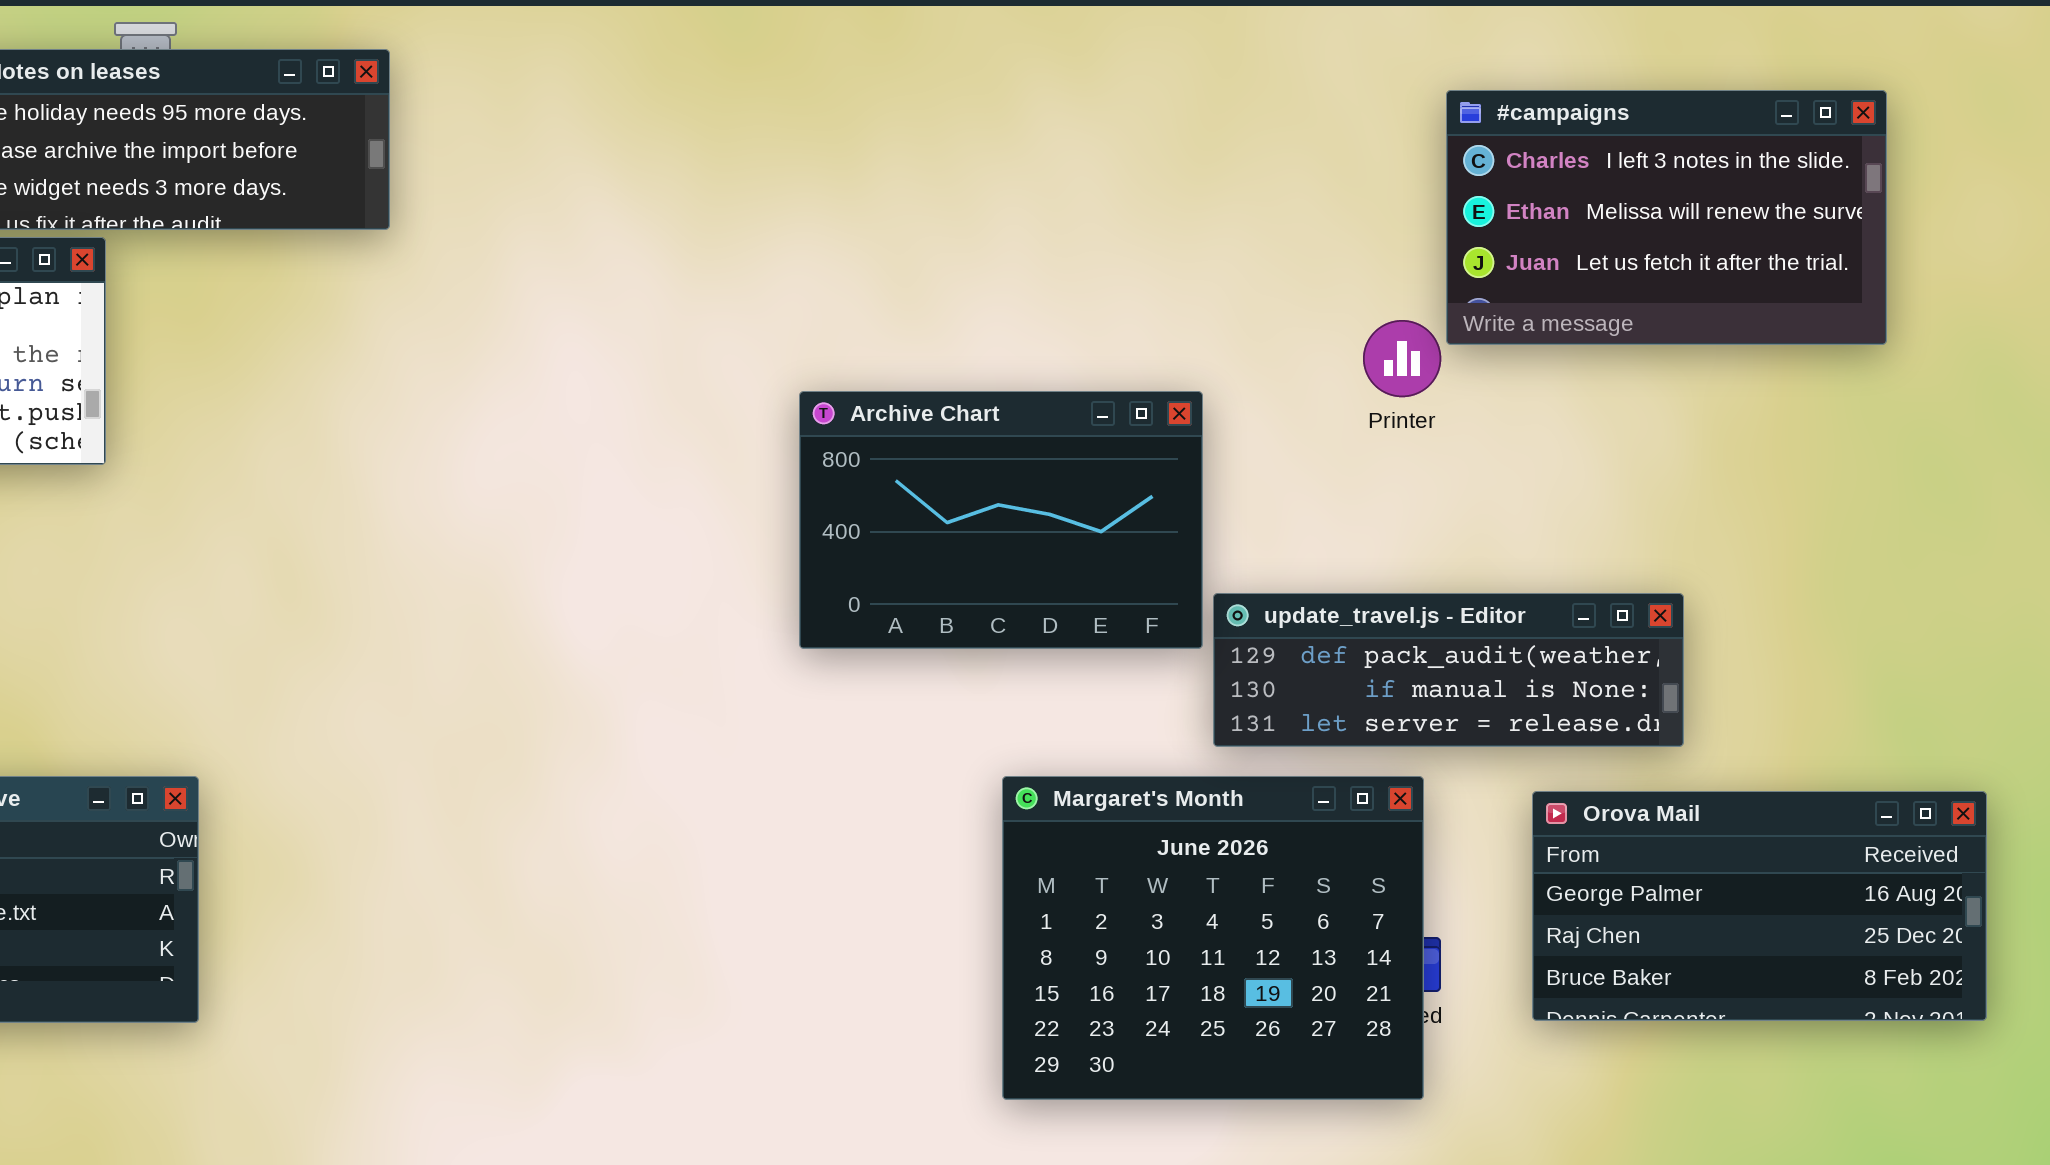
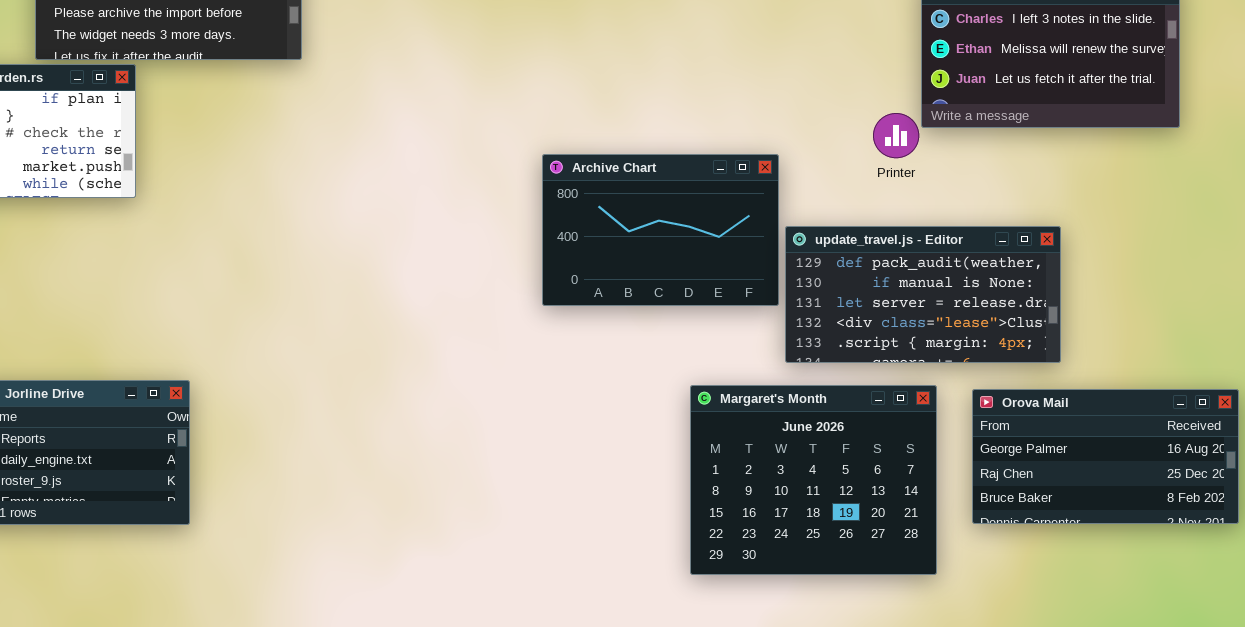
update_travel.js - Editor: [1213,593,1684,747] -> [785,226,1061,363], resized
Margaret's Month: [1002,776,1424,1100] -> [690,385,937,575], moved

